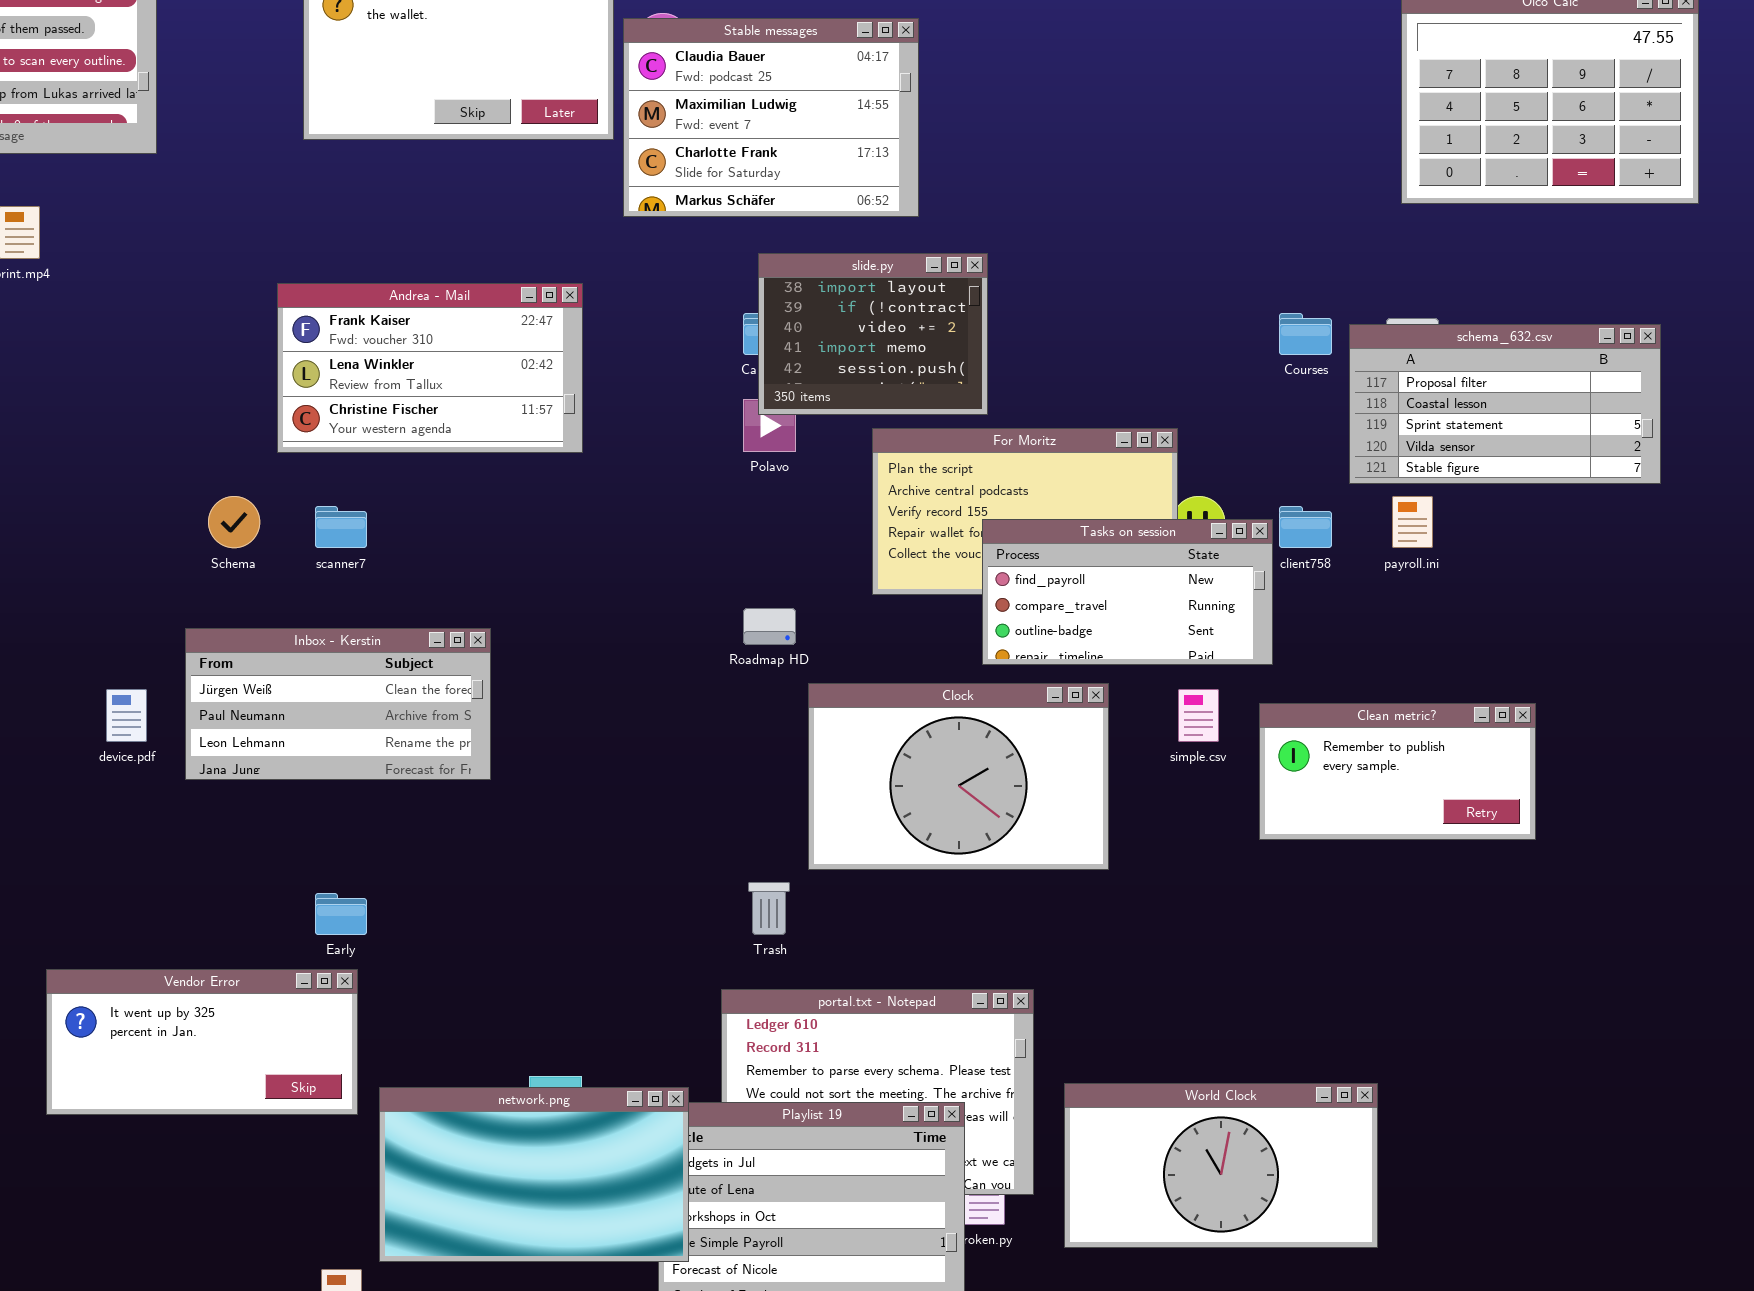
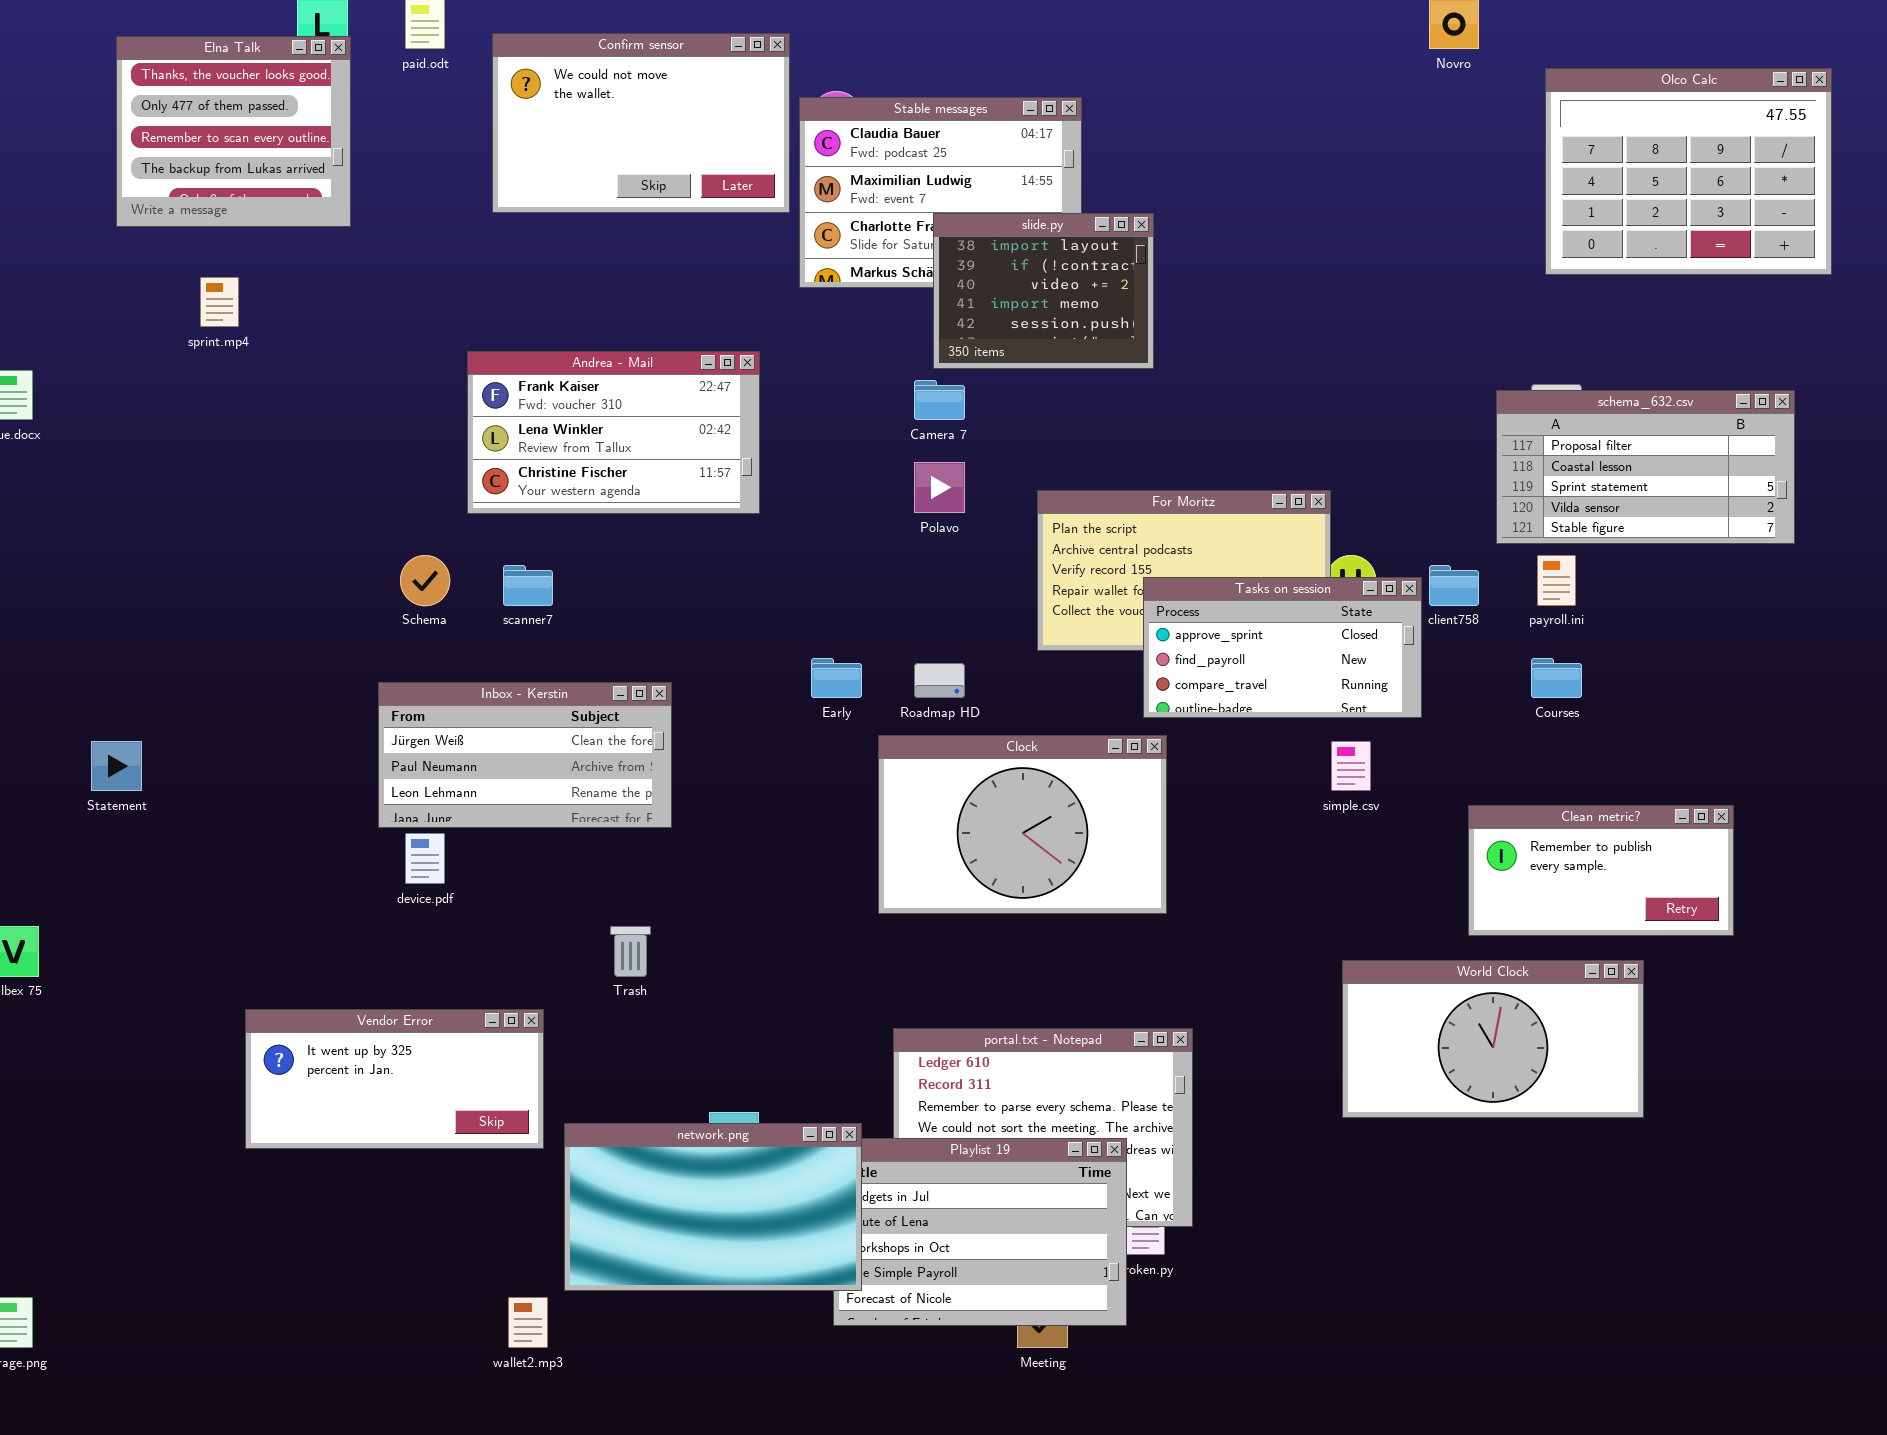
slide.py: [758,253,988,415] -> [933,213,1154,369], moved
Courses: [1279,313,1332,355] -> [1531,658,1582,698], moved
Tasks on session: [982,519,1273,665] -> [1143,577,1422,718], scrolled up 1 row
Clock: [808,683,1109,870] -> [878,735,1167,914], moved
device.pdf: [106,689,147,742] -> [405,833,445,884], moved
Clean metric?: [1259,703,1536,840] -> [1468,805,1734,936], moved
Trash: [748,882,790,935] -> [610,926,651,977], moved
Early: [315,893,367,935] -> [811,658,862,698], moved
World Clock: [1064,1083,1378,1248] -> [1342,960,1644,1118], moved

